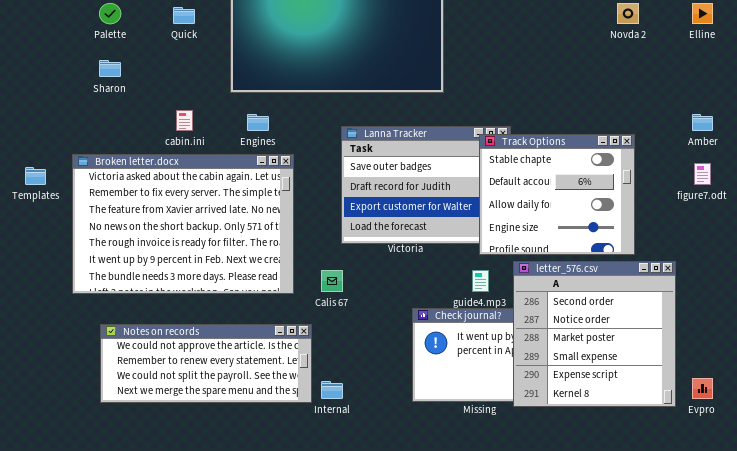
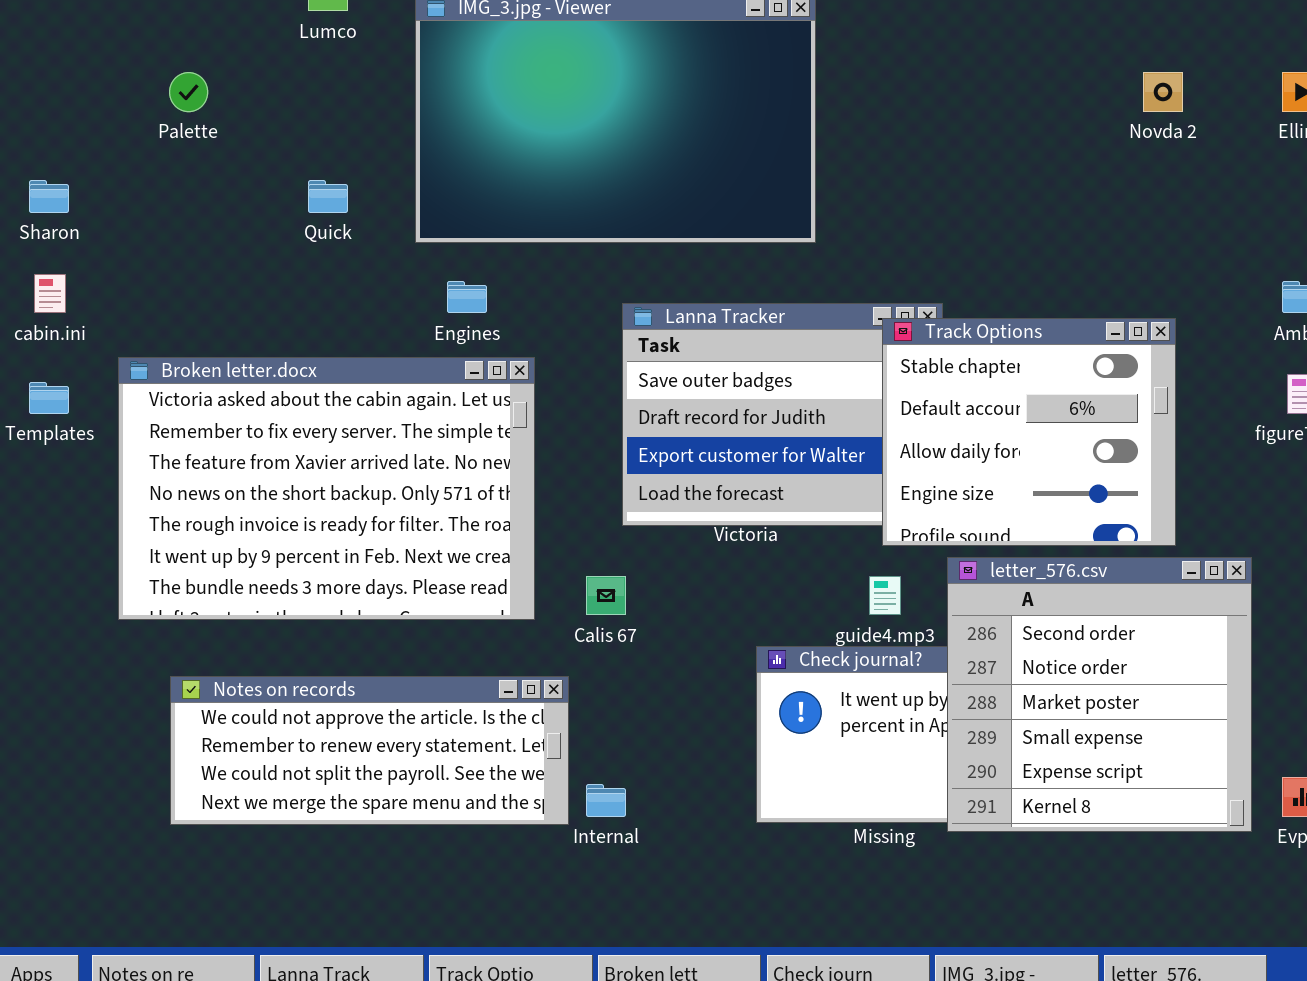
Quick: [173,7,195,24] -> [308,180,348,213], moved
Sharon: [99,60,121,77] -> [29,180,69,213], moved
cabin.ini: [176,110,193,131] -> [34,274,66,313], moved

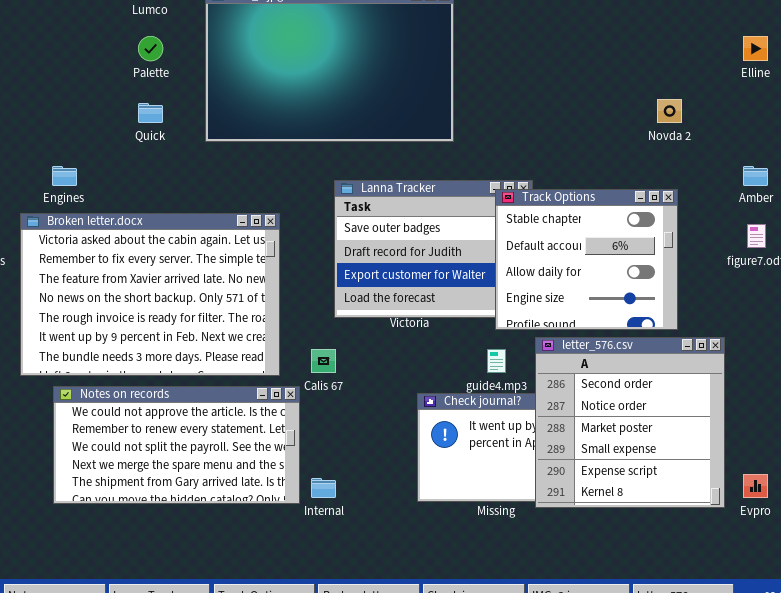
Palette: [169,72,208,112] -> [138,36,163,61], moved
Novda 2: [1143,72,1183,112] -> [657,99,682,123], moved
Engines: [447,281,487,313] -> [52,166,77,186], moved
Notes on records: [170,676,569,825] -> [53,386,300,504], resized

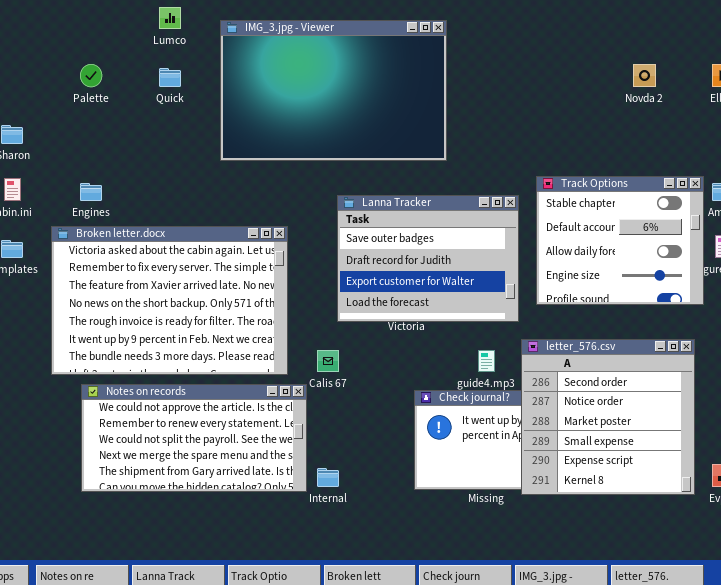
Palette: [138,36,163,61] -> [80,64,102,87], moved
Novda 2: [657,99,682,123] -> [633,64,656,87], moved
Quick: [138,103,163,123] -> [159,68,181,87], moved
Track Options: [495,189,678,330] -> [536,176,704,305], moved

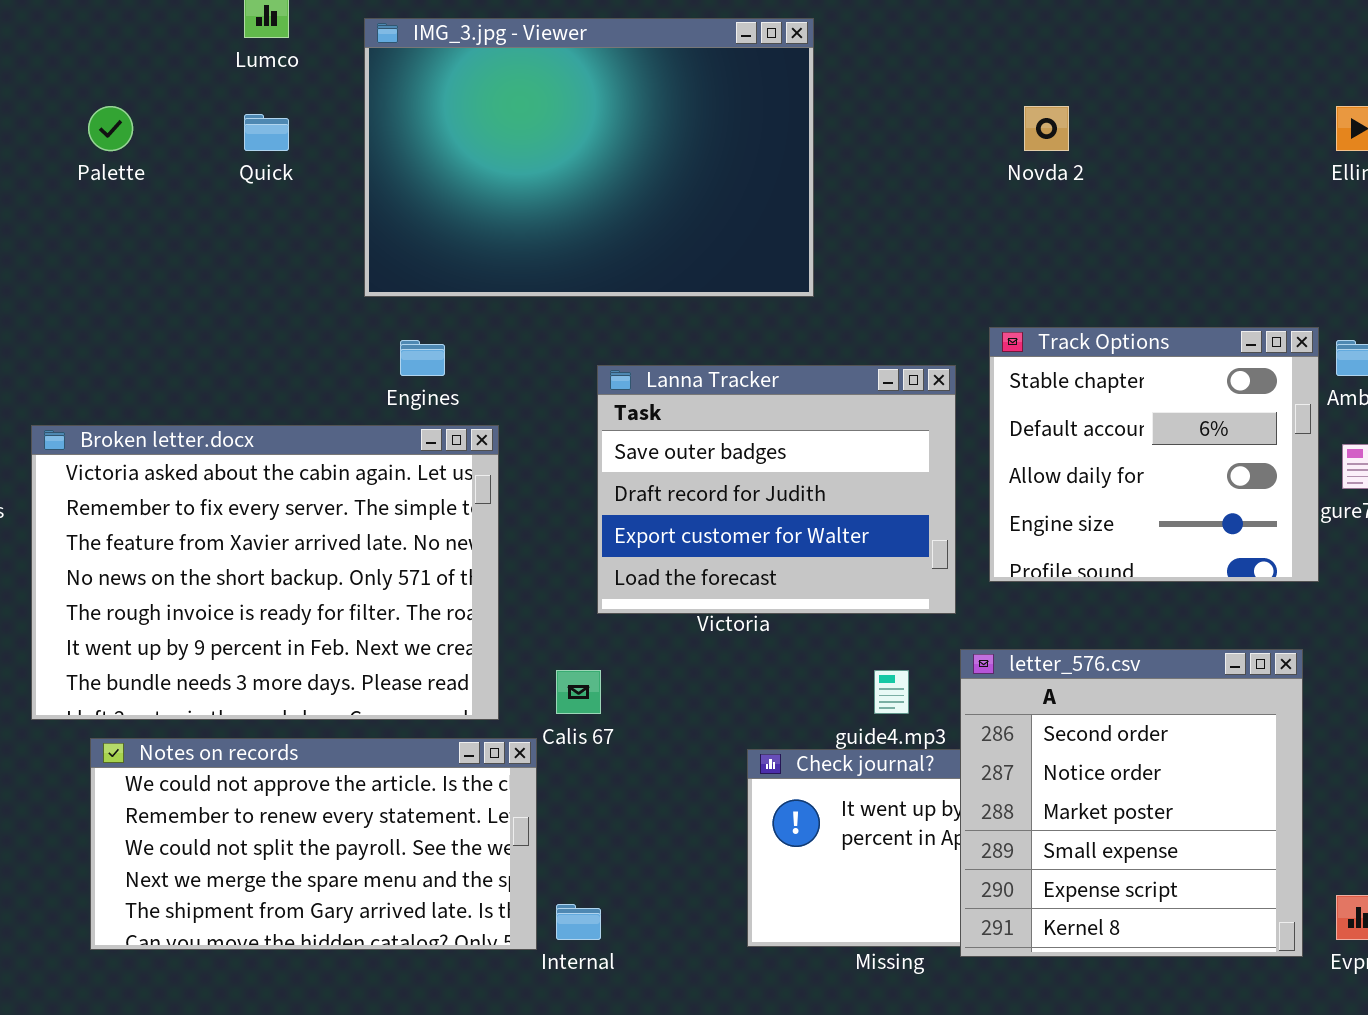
Novda 2: [633,64,656,87] -> [1024,106,1069,151], moved
Engines: [80,183,102,201] -> [400,340,445,376], moved

